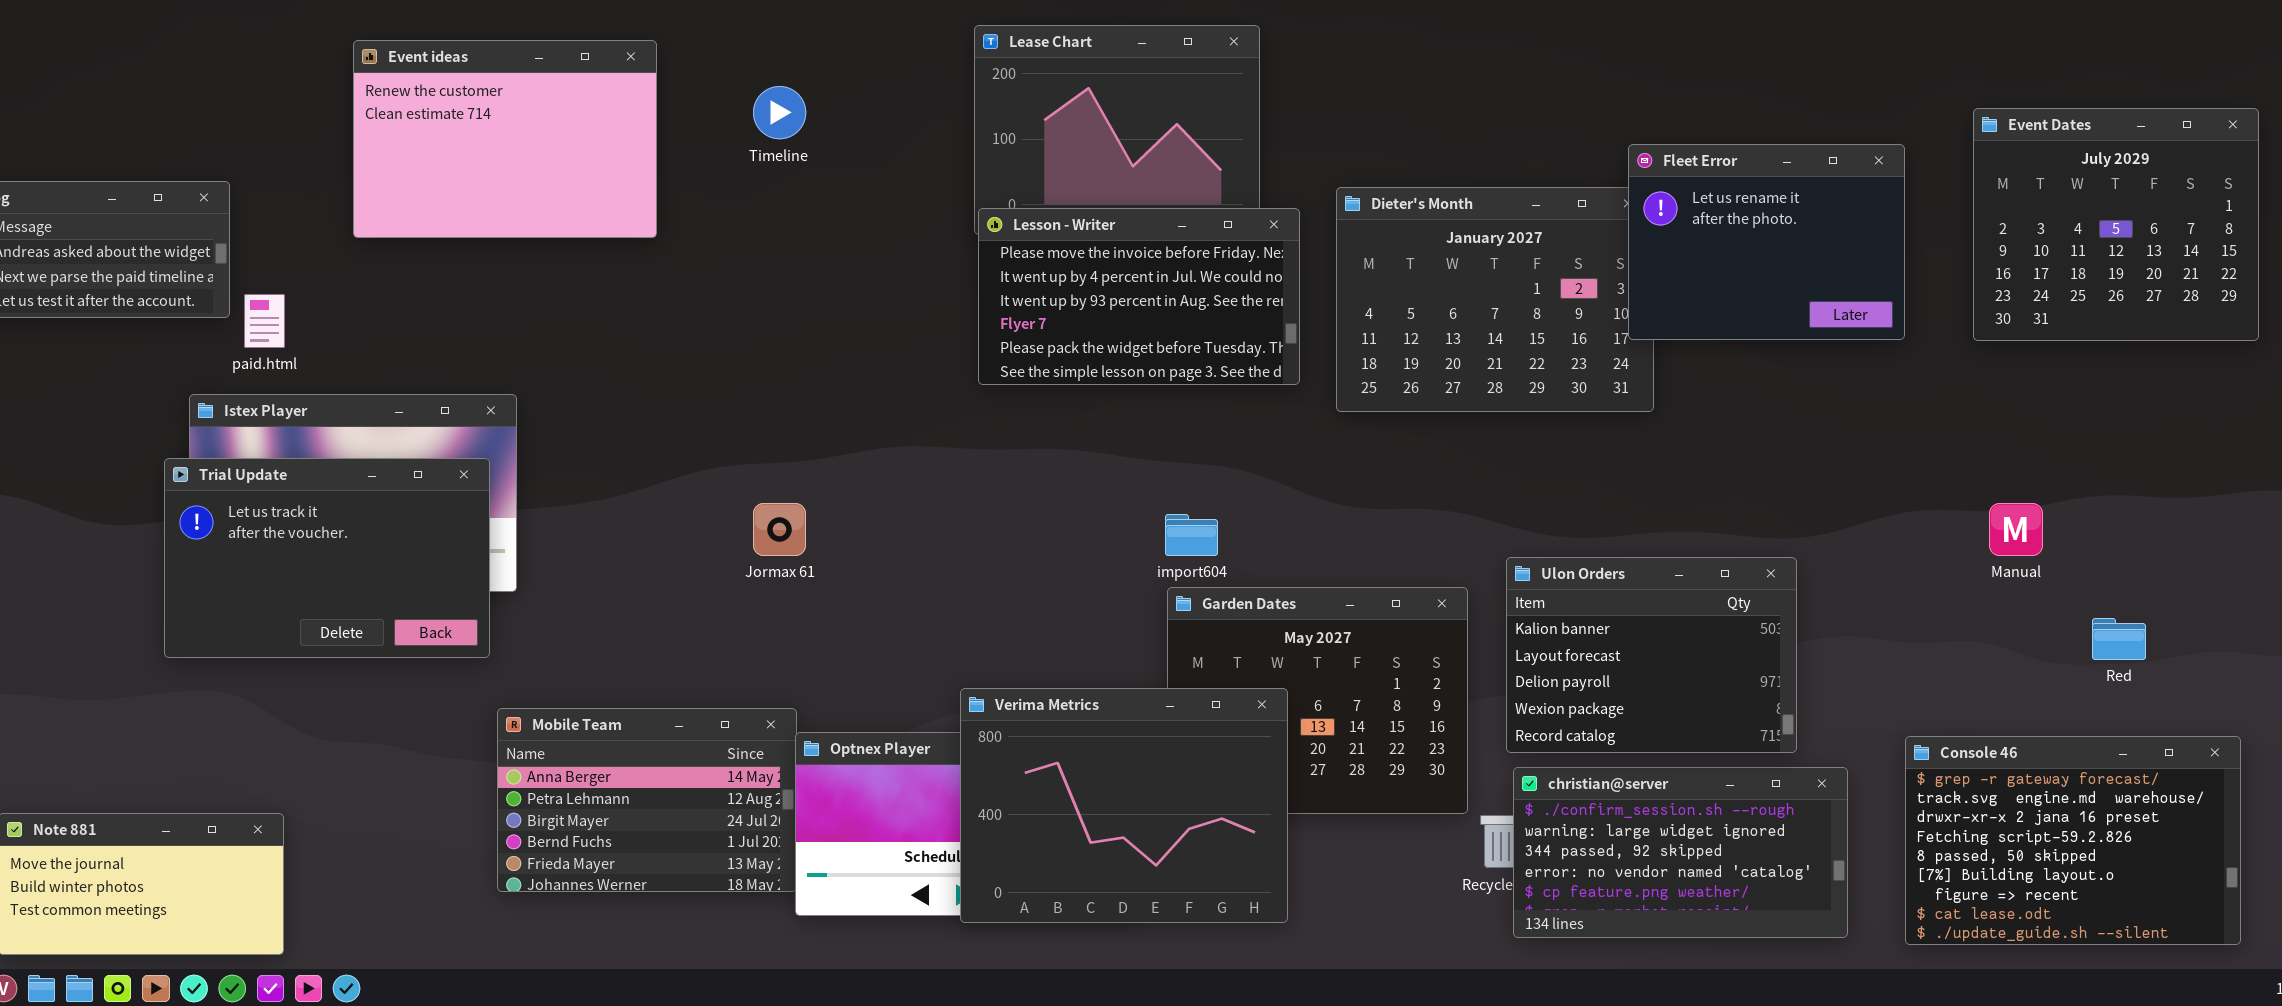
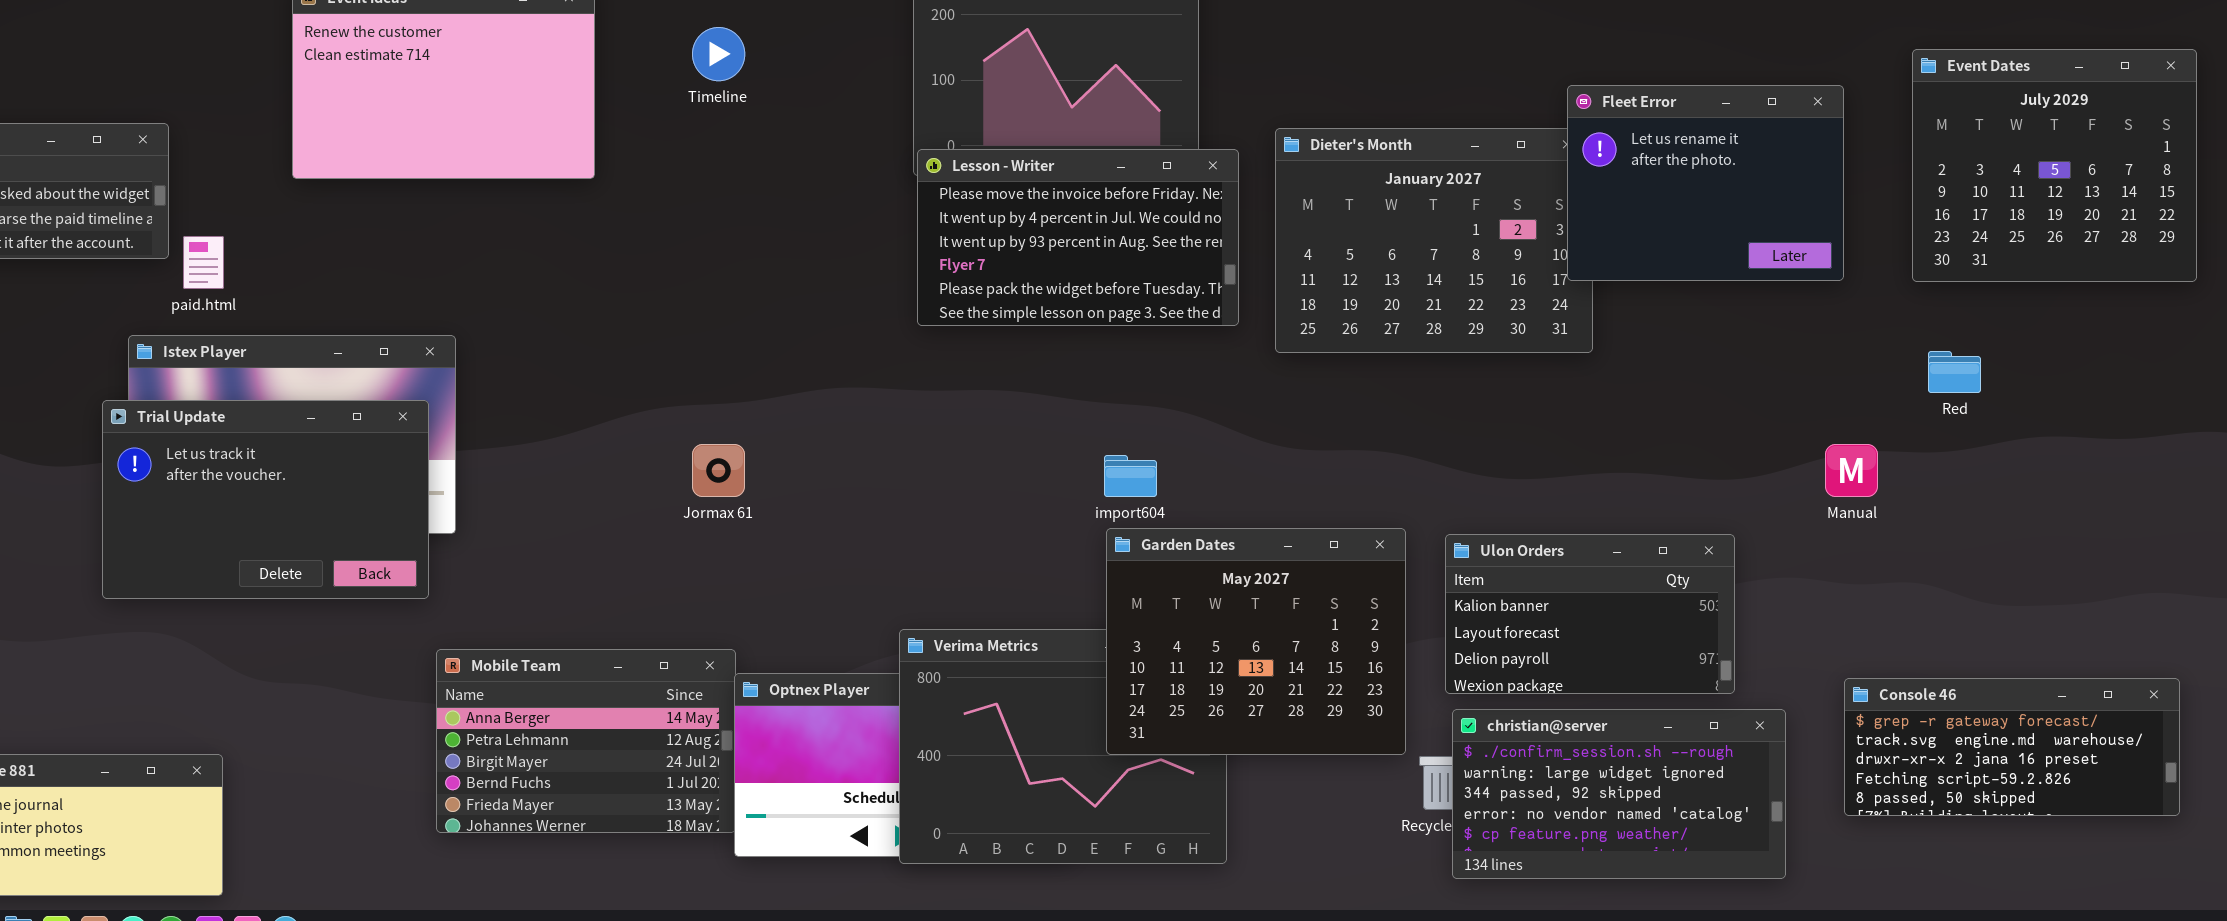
Manual: [1989,503,2043,556] -> [1825,444,1878,497], moved
Ulon Orders: [1506,557,1797,753] -> [1445,534,1735,694], resized
Garden Dates: [1167,587,1468,814] -> [1106,528,1406,755], raised
Red: [2092,618,2146,660] -> [1928,351,1981,393], moved
Console 46: [1905,736,2241,945] -> [1844,678,2180,816], resized

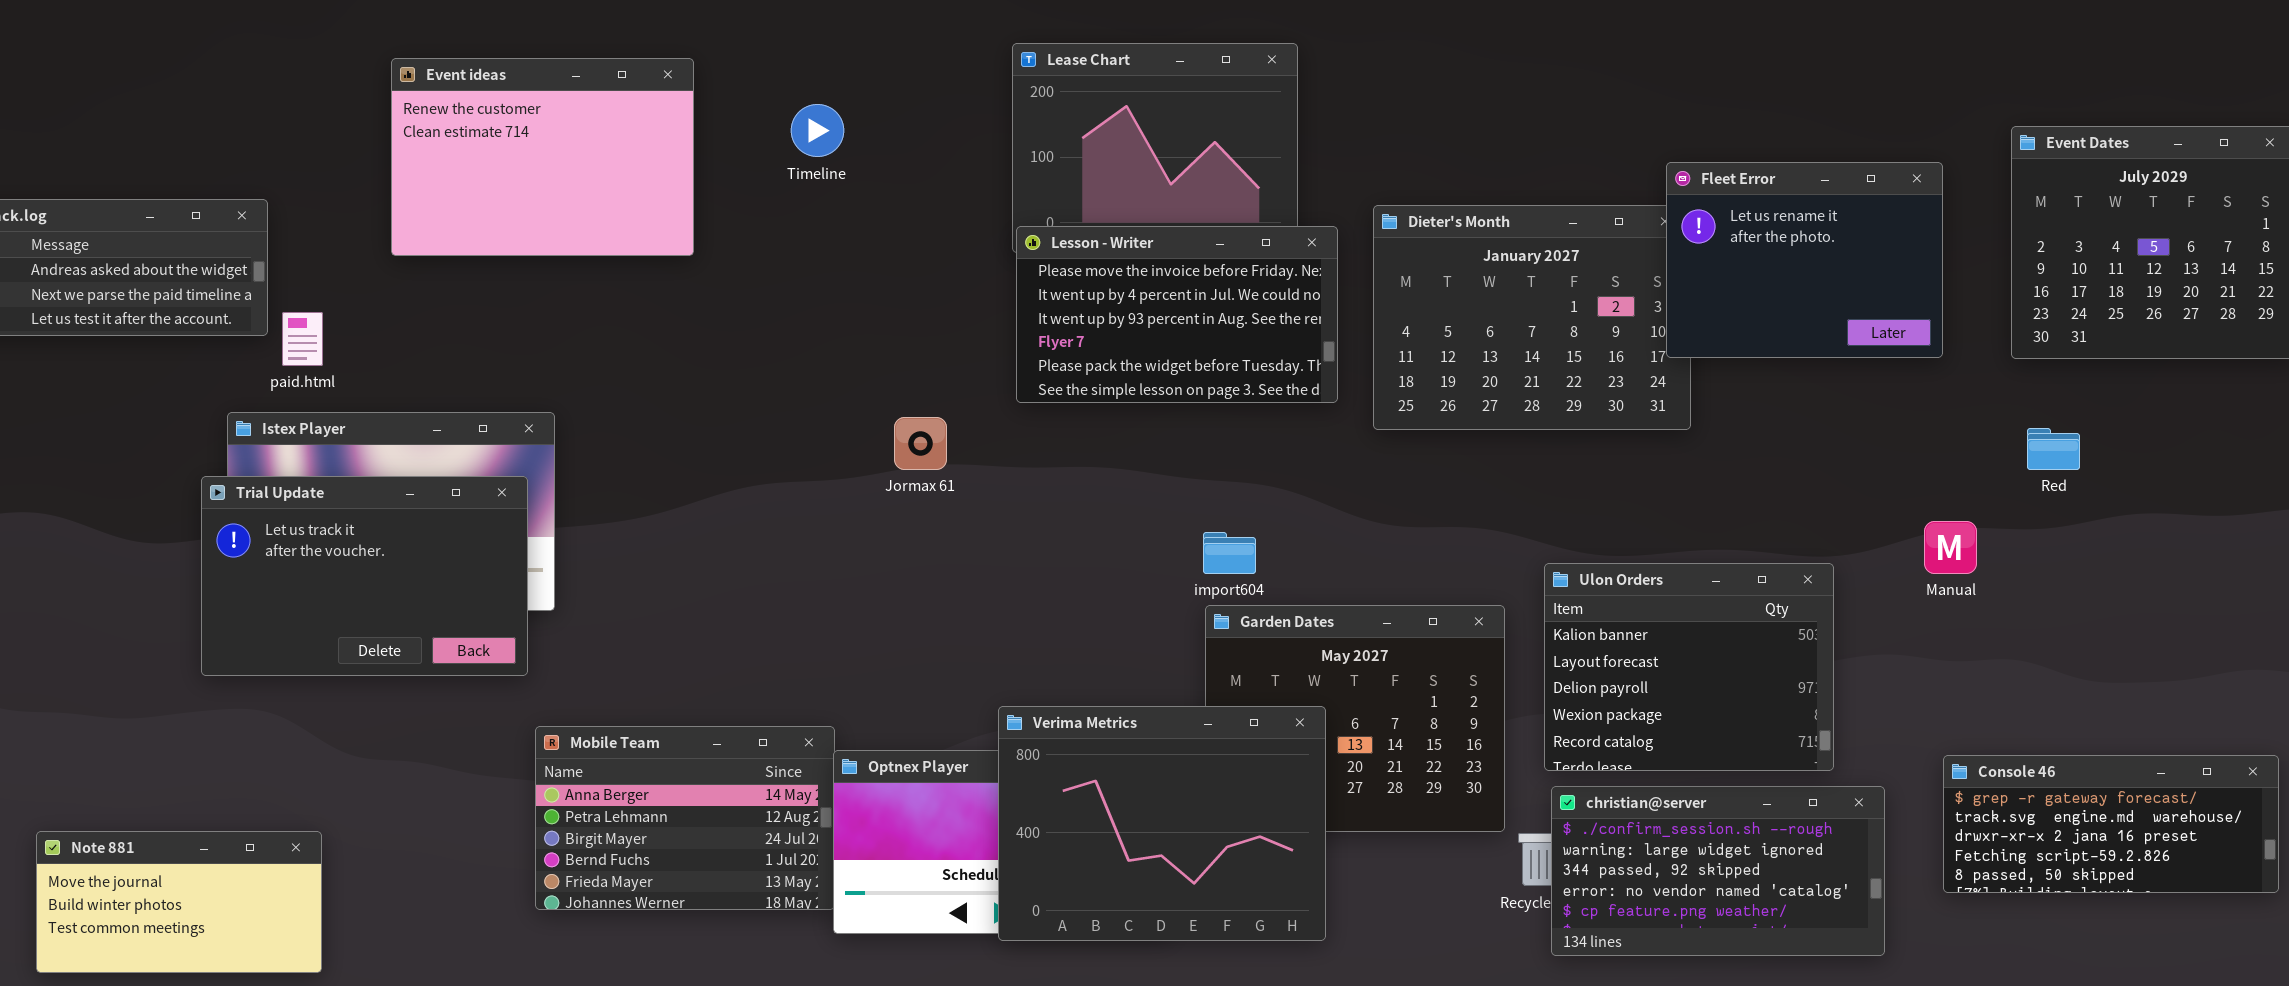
Jormax 61: [692,444,745,497] -> [894,417,947,470], moved
Ulon Orders: [1445,534,1735,694] -> [1544,563,1834,771], resized
Verima Metrics: [899,629,1227,864] -> [998,706,1326,941], raised

